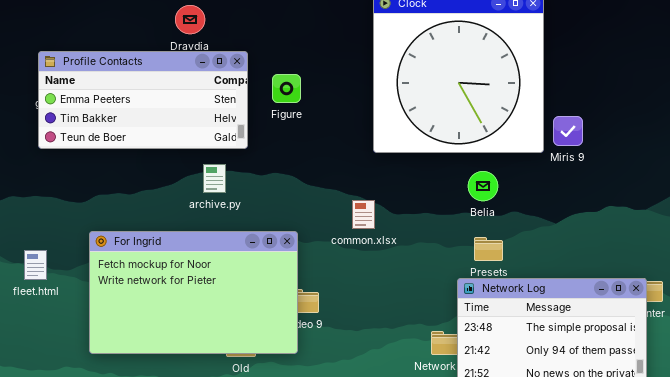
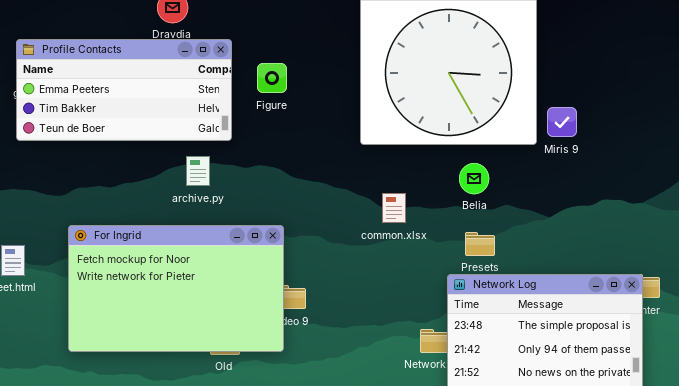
common.xlsx: [352,200,375,229] -> [382,193,406,223], moved

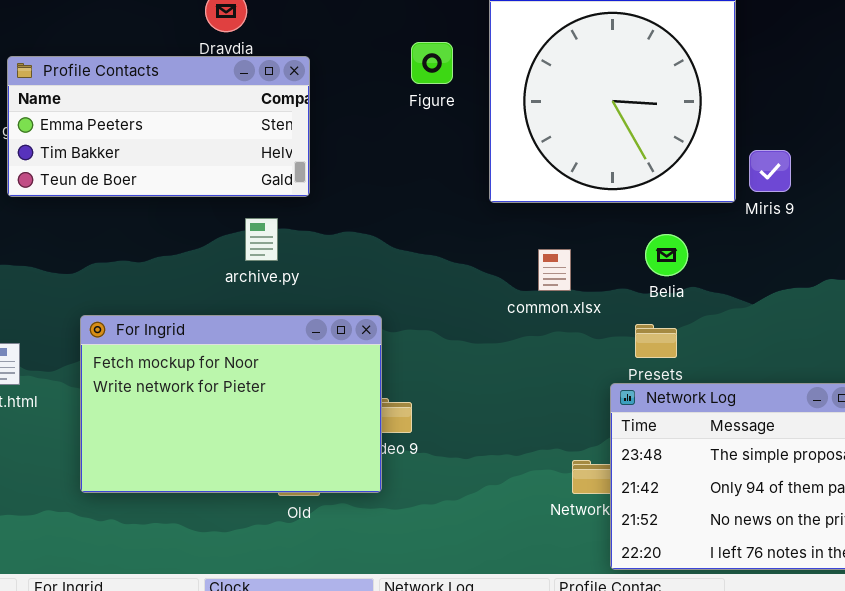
Figure: [257,63,287,93] -> [411,42,453,84], moved
Belia: [459,163,489,194] -> [645,234,688,276], moved
common.xlsx: [382,193,406,223] -> [538,249,571,291], moved

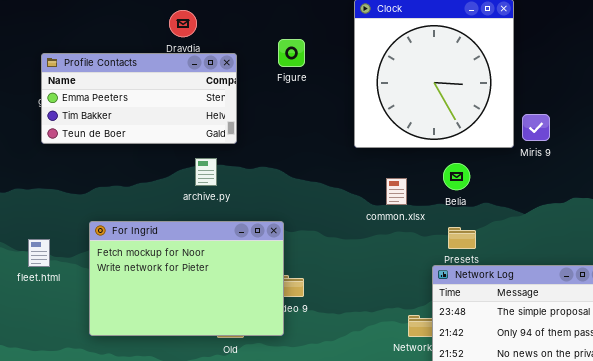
Figure: [411,42,453,84] -> [278,39,305,67], moved
Belia: [645,234,688,276] -> [443,163,470,190], moved

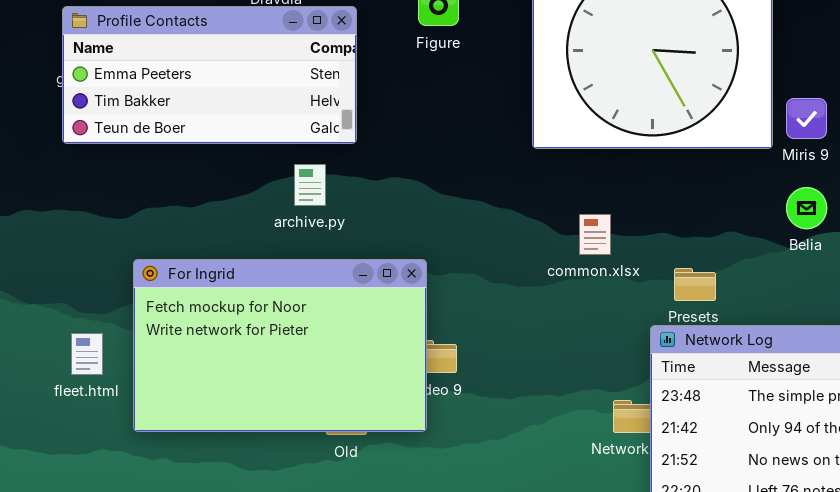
Belia: [443,163,470,190] -> [786,187,827,229], moved
common.xlsx: [386,178,407,205] -> [579,214,611,255], moved
fleet.html: [28,239,50,267] -> [71,333,103,375], moved

